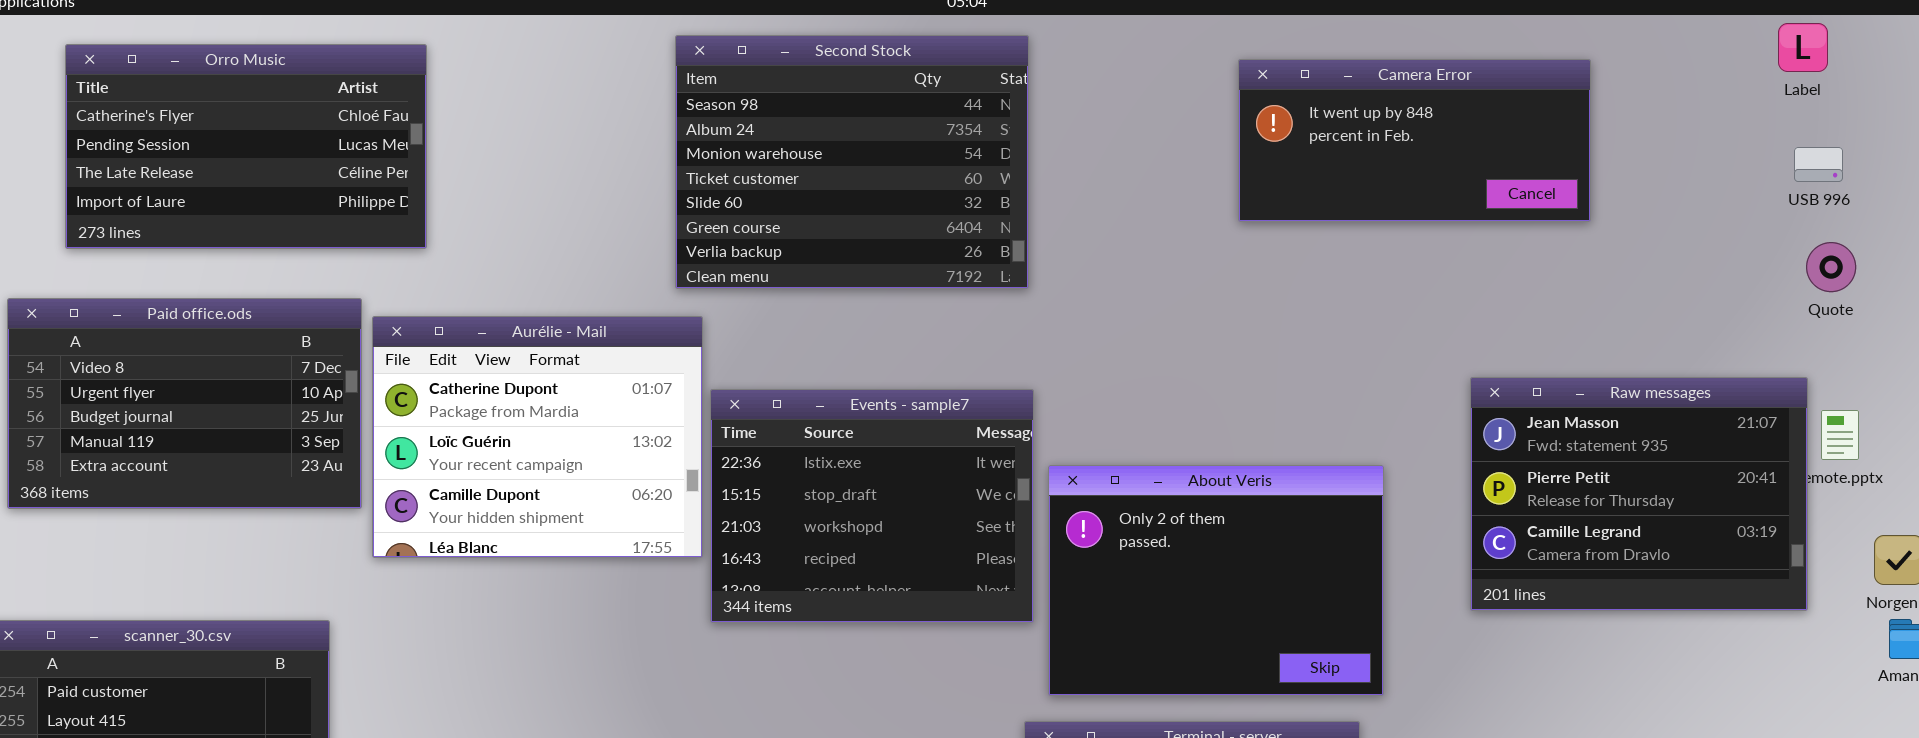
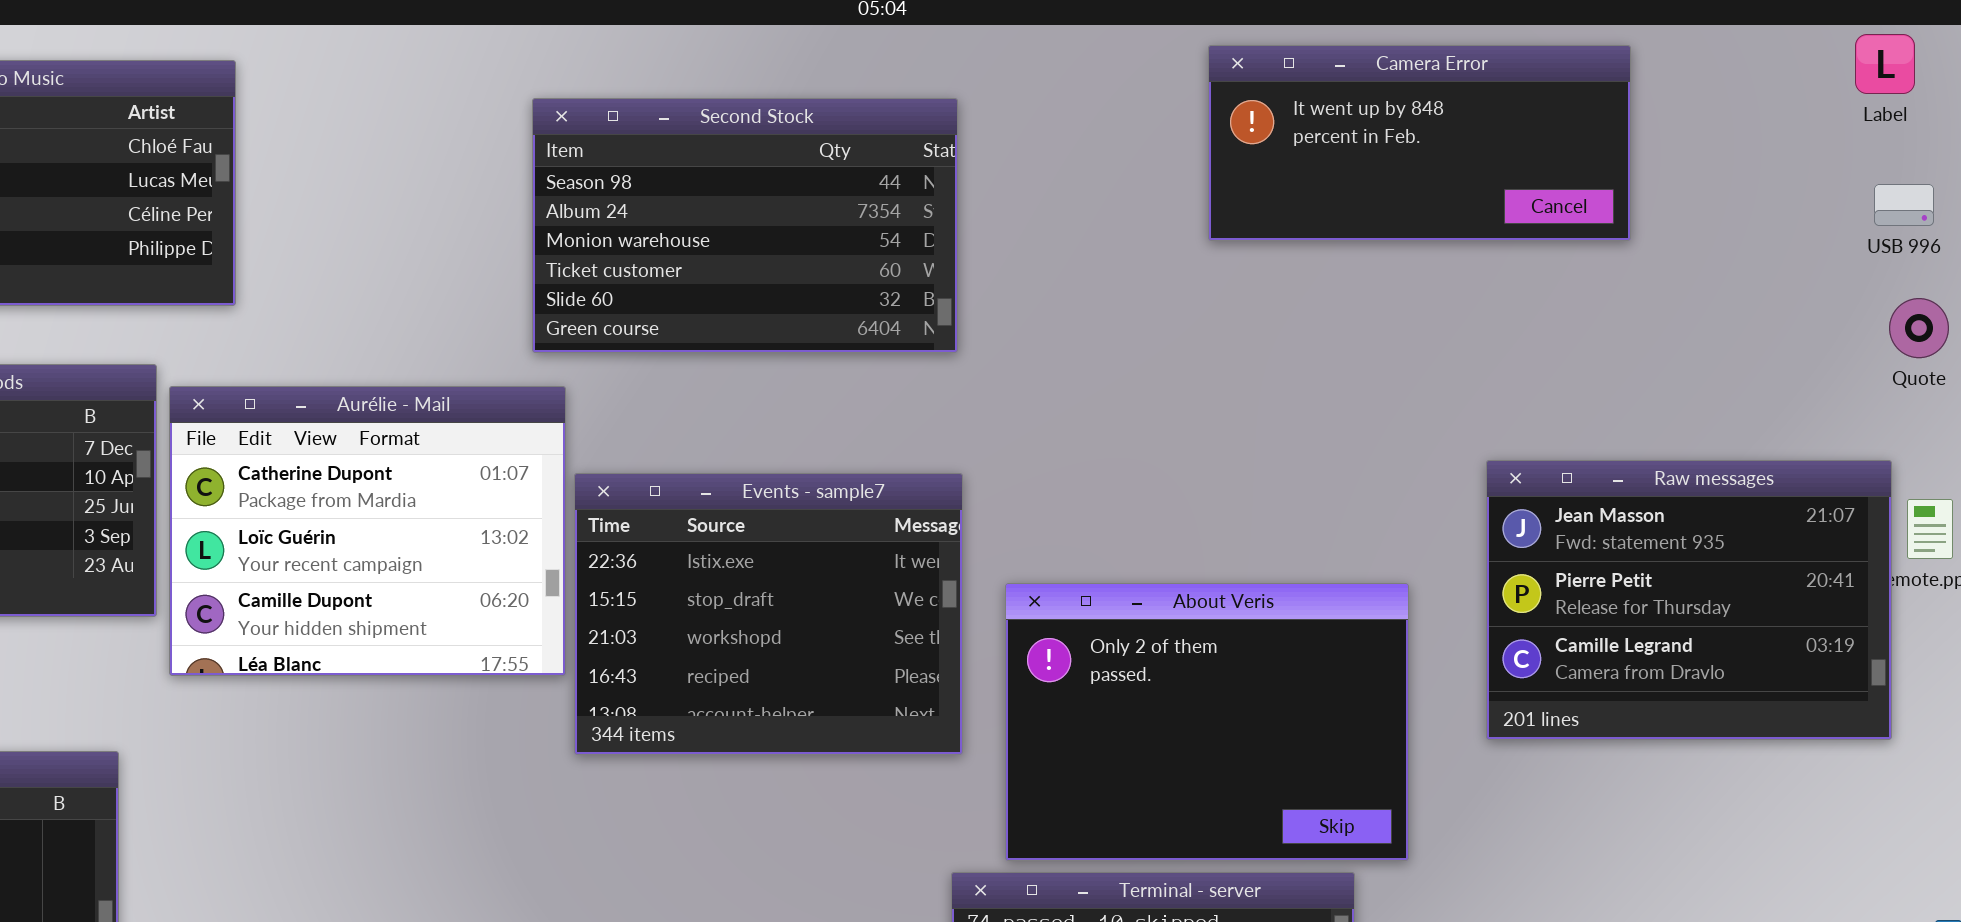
Second Stock: [675,35,1029,289] -> [532,98,958,353], resized
Camera Error: [1238,59,1591,222] -> [1208,45,1631,241], moved
About Veris: [1048,465,1384,696] -> [1005,583,1409,861], moved

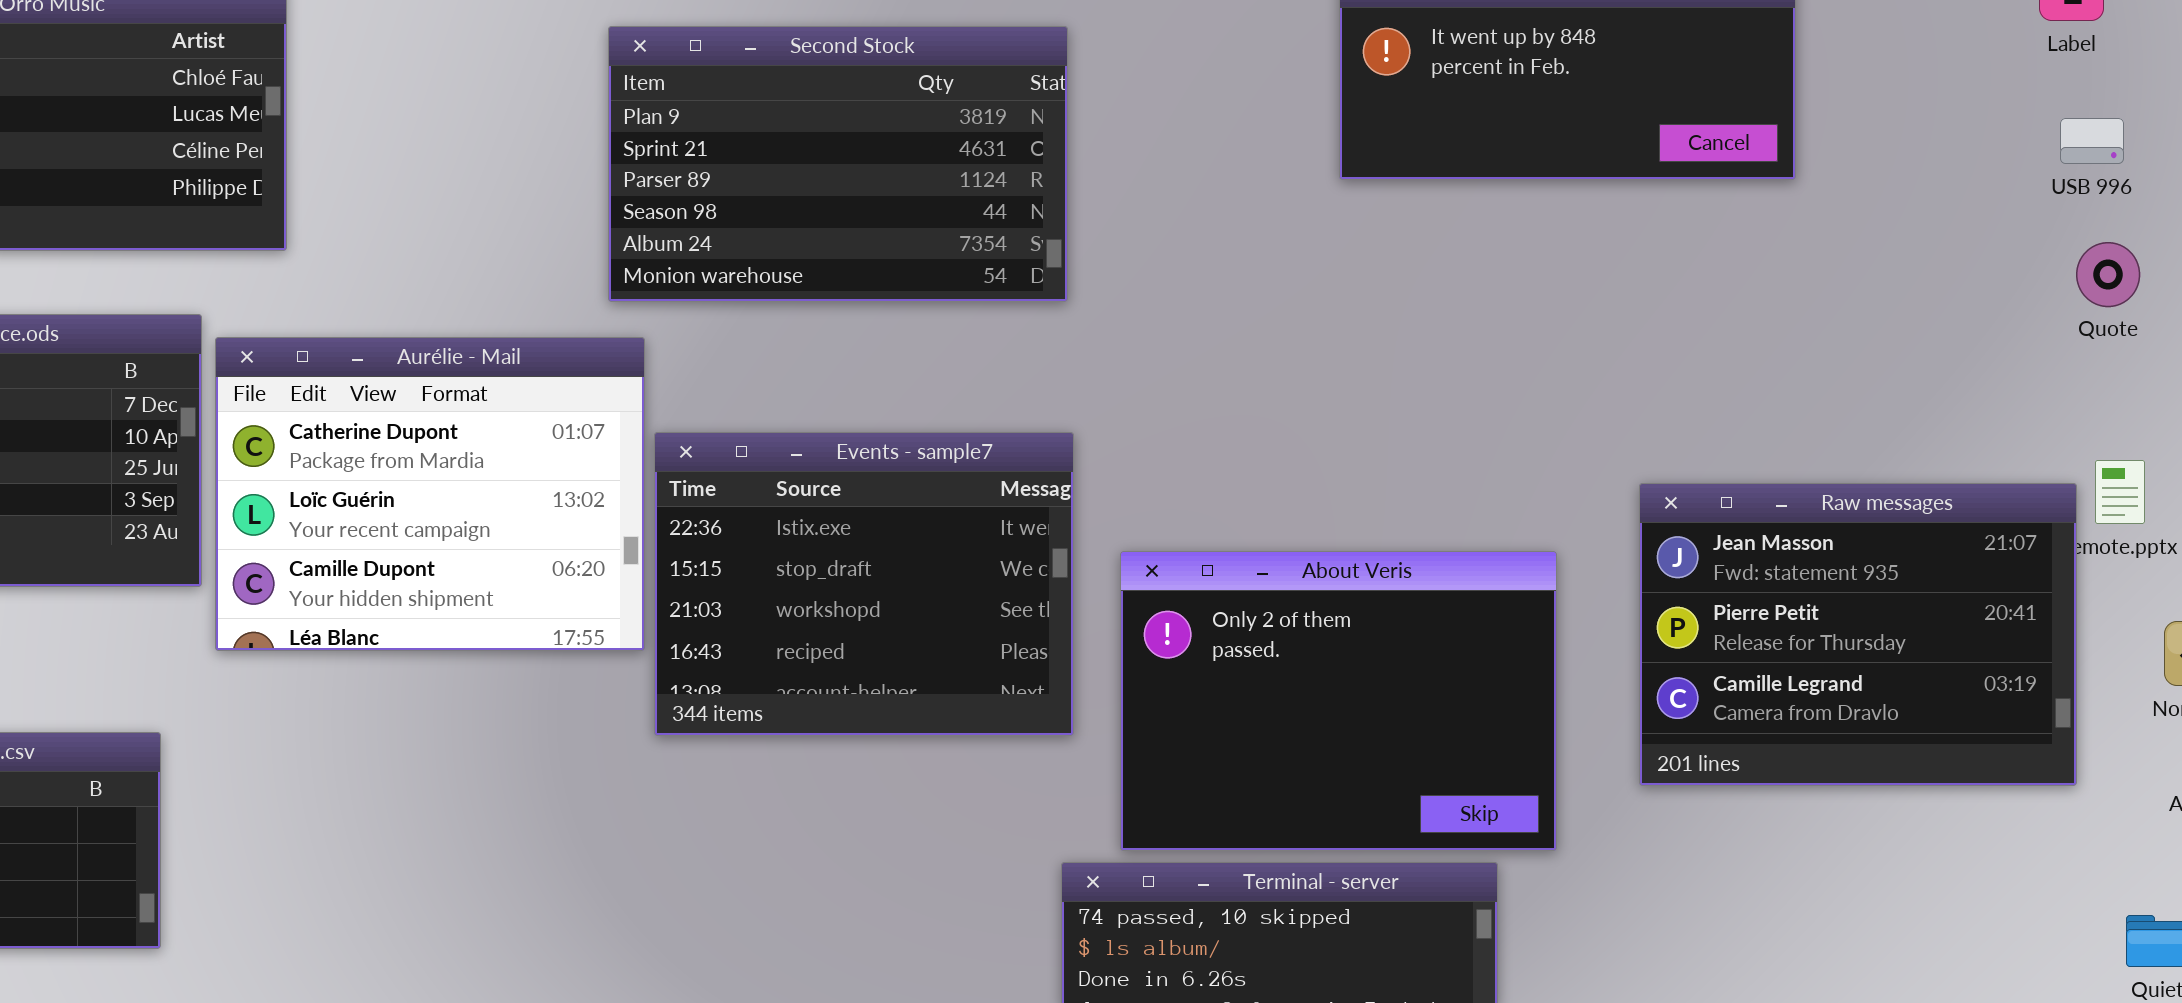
Second Stock: [532,98,958,353] -> [608,26,1068,302], scrolled up 3 rows
Raw messages: [1486,460,1892,740] -> [1639,483,2077,786], moved

